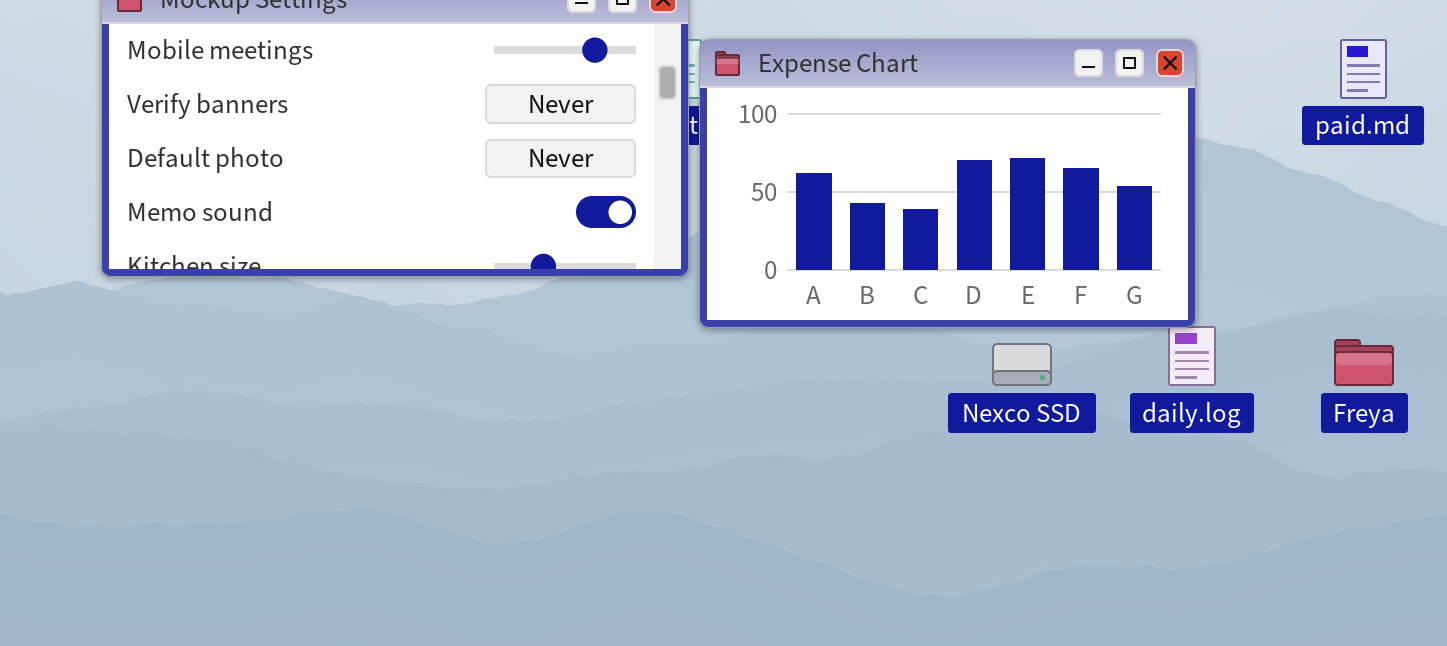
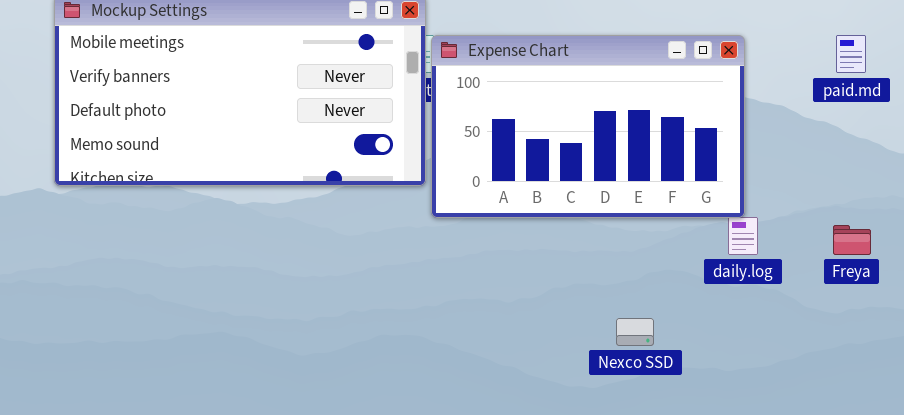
Nexco SSD: [992,343,1052,386] -> [616,318,654,346], moved

